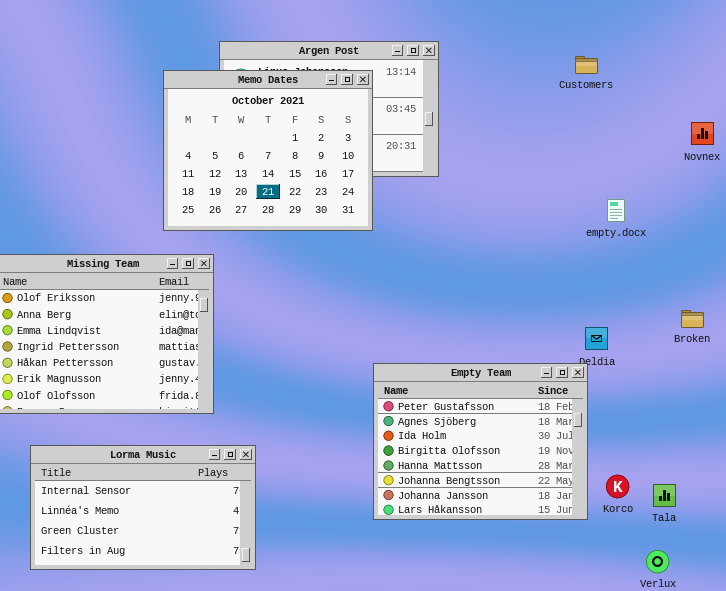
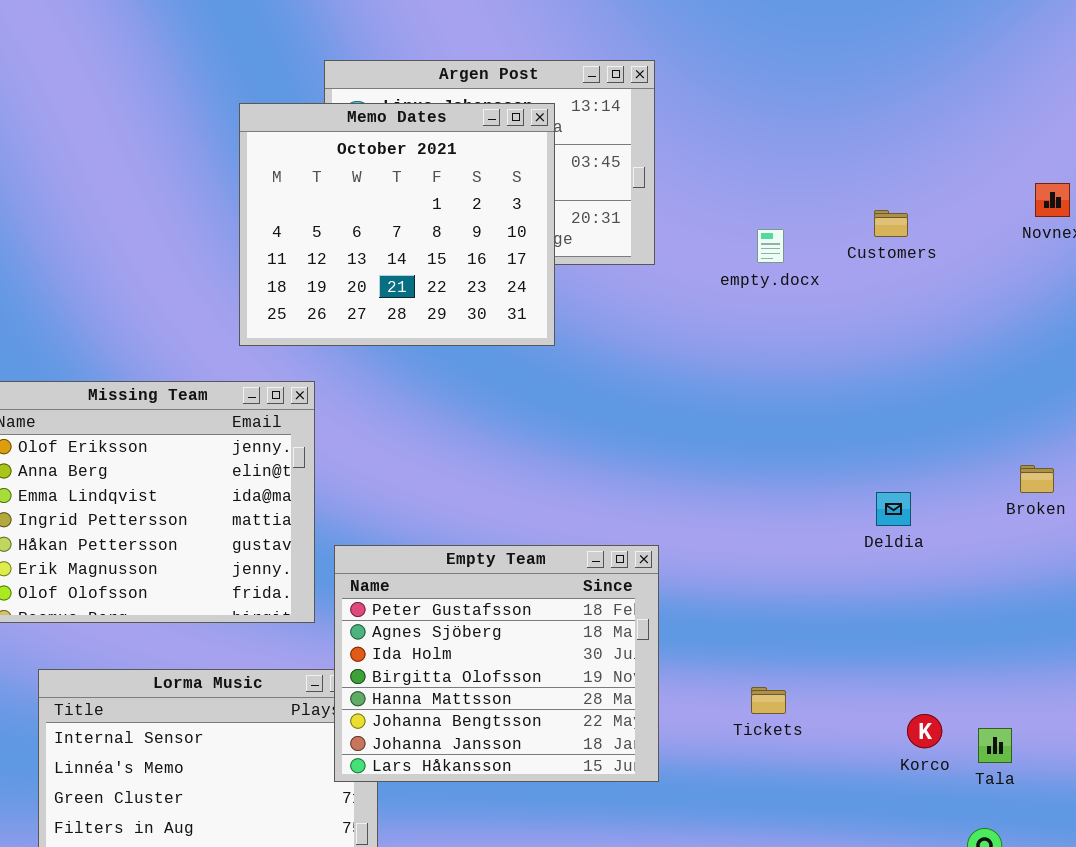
Customers: [575,56,598,74] -> [874,210,908,237], moved
empty.docx: [607,199,625,222] -> [757,229,784,263], moved
Empty Team: [373,363,588,520] -> [334,545,659,782], moved

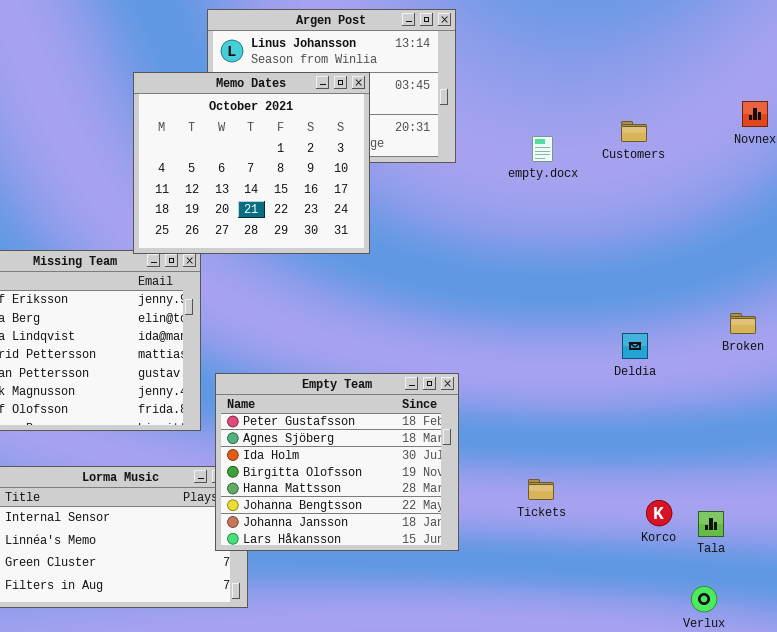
Memo Dates: [239,103,555,346] -> [133,72,370,254], moved

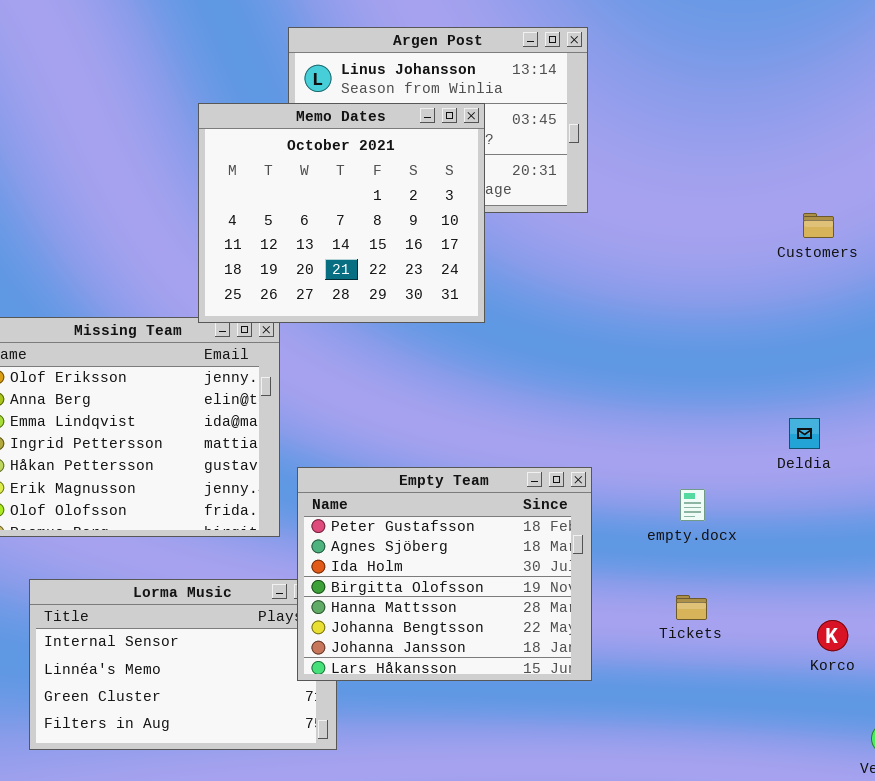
Customers: [621,121,647,142] -> [803,213,834,238], moved
empty.docx: [532,136,553,162] -> [680,489,705,521], moved

